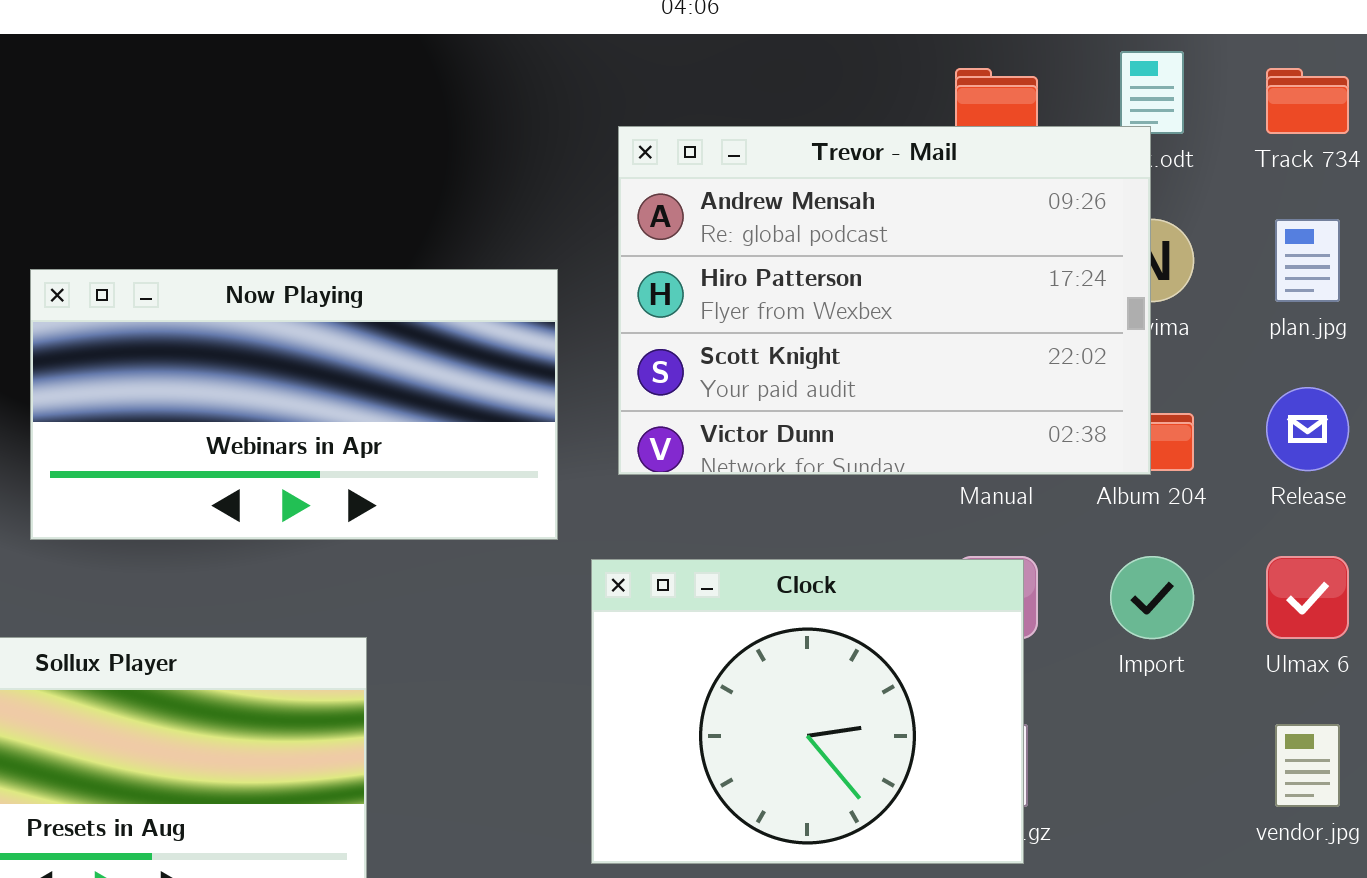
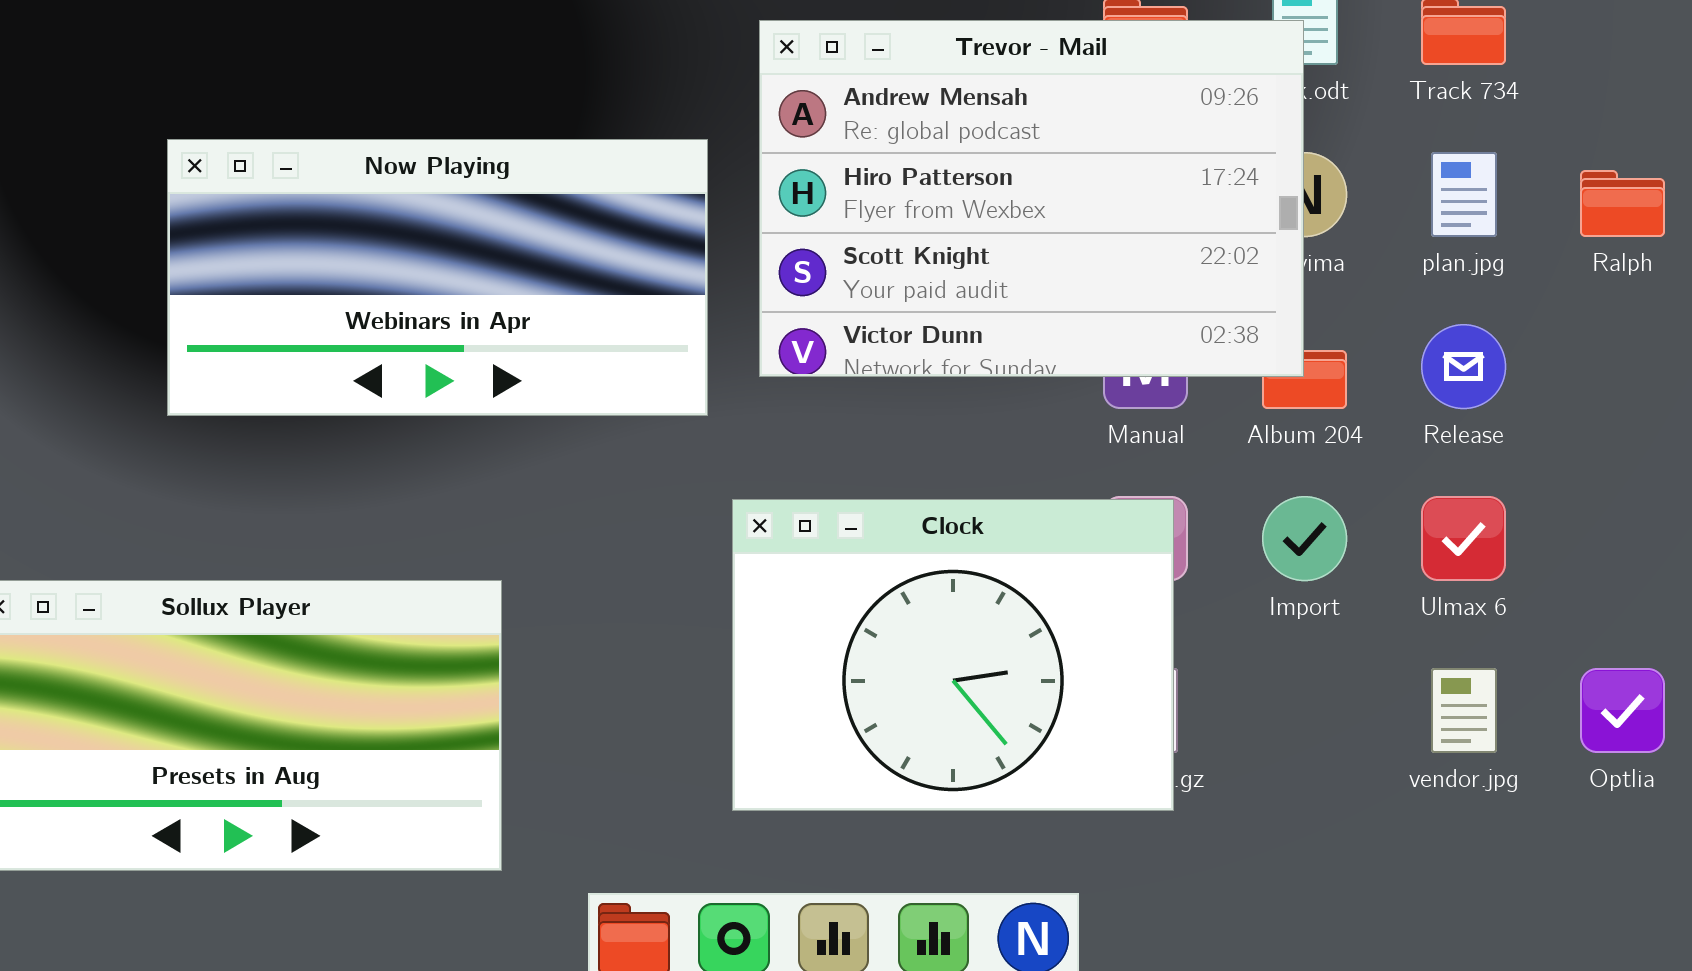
Trevor - Mail: [618,126,1151,475] -> [759,20,1304,377], moved
Now Playing: [30,269,558,540] -> [167,139,708,416], moved

